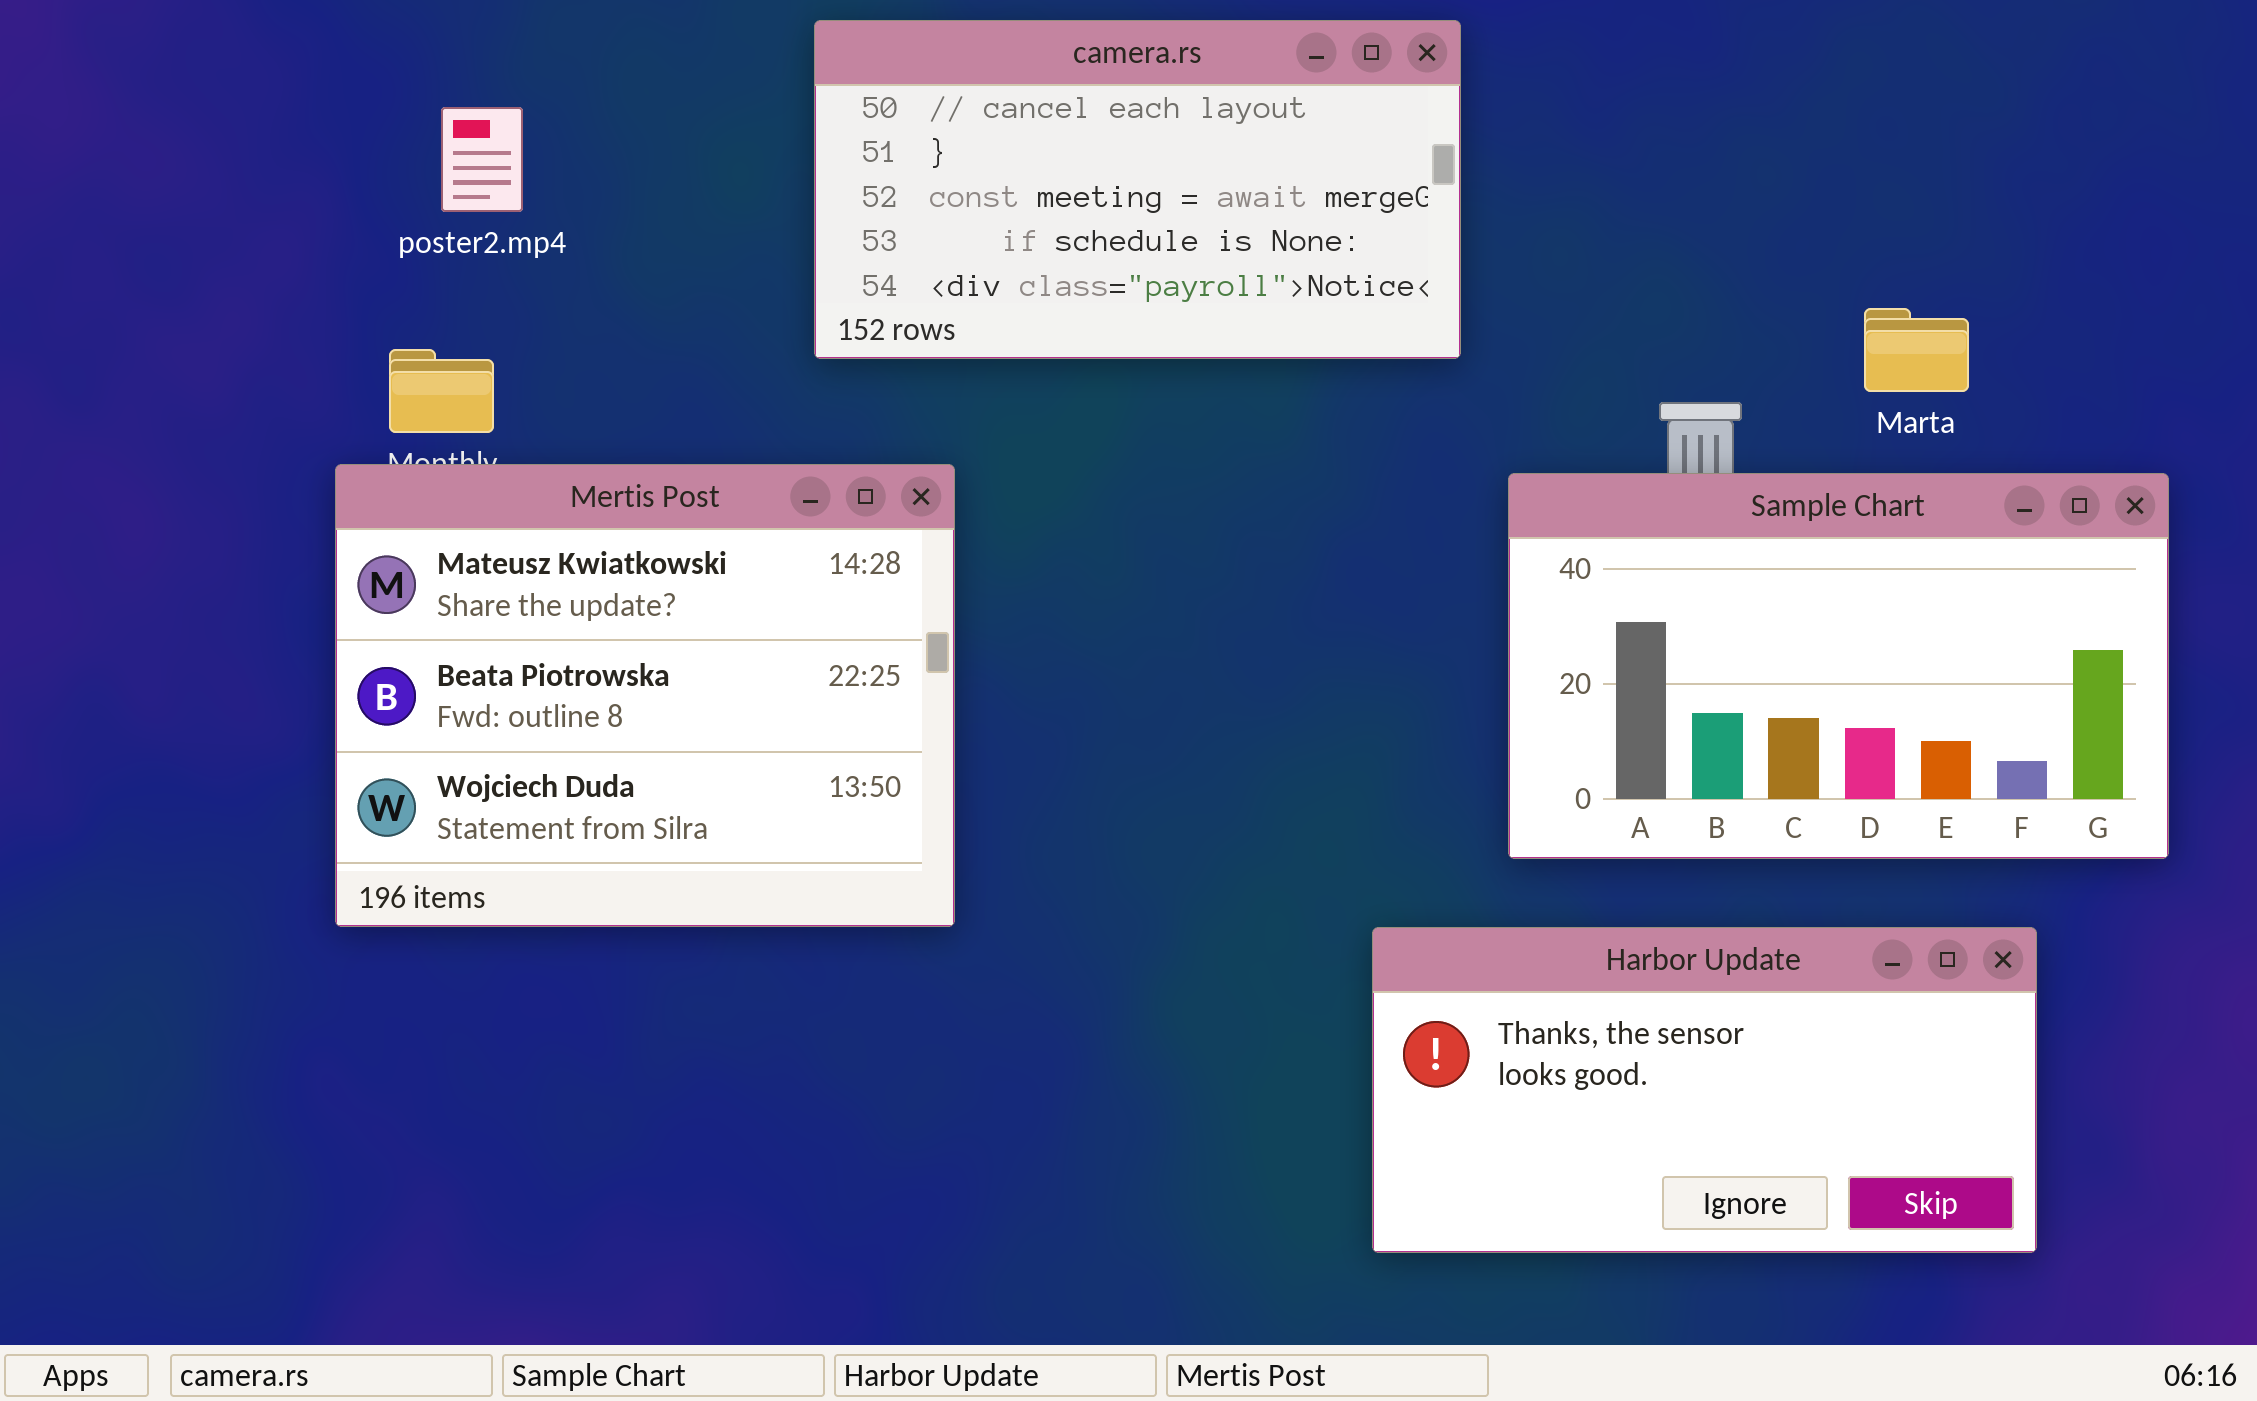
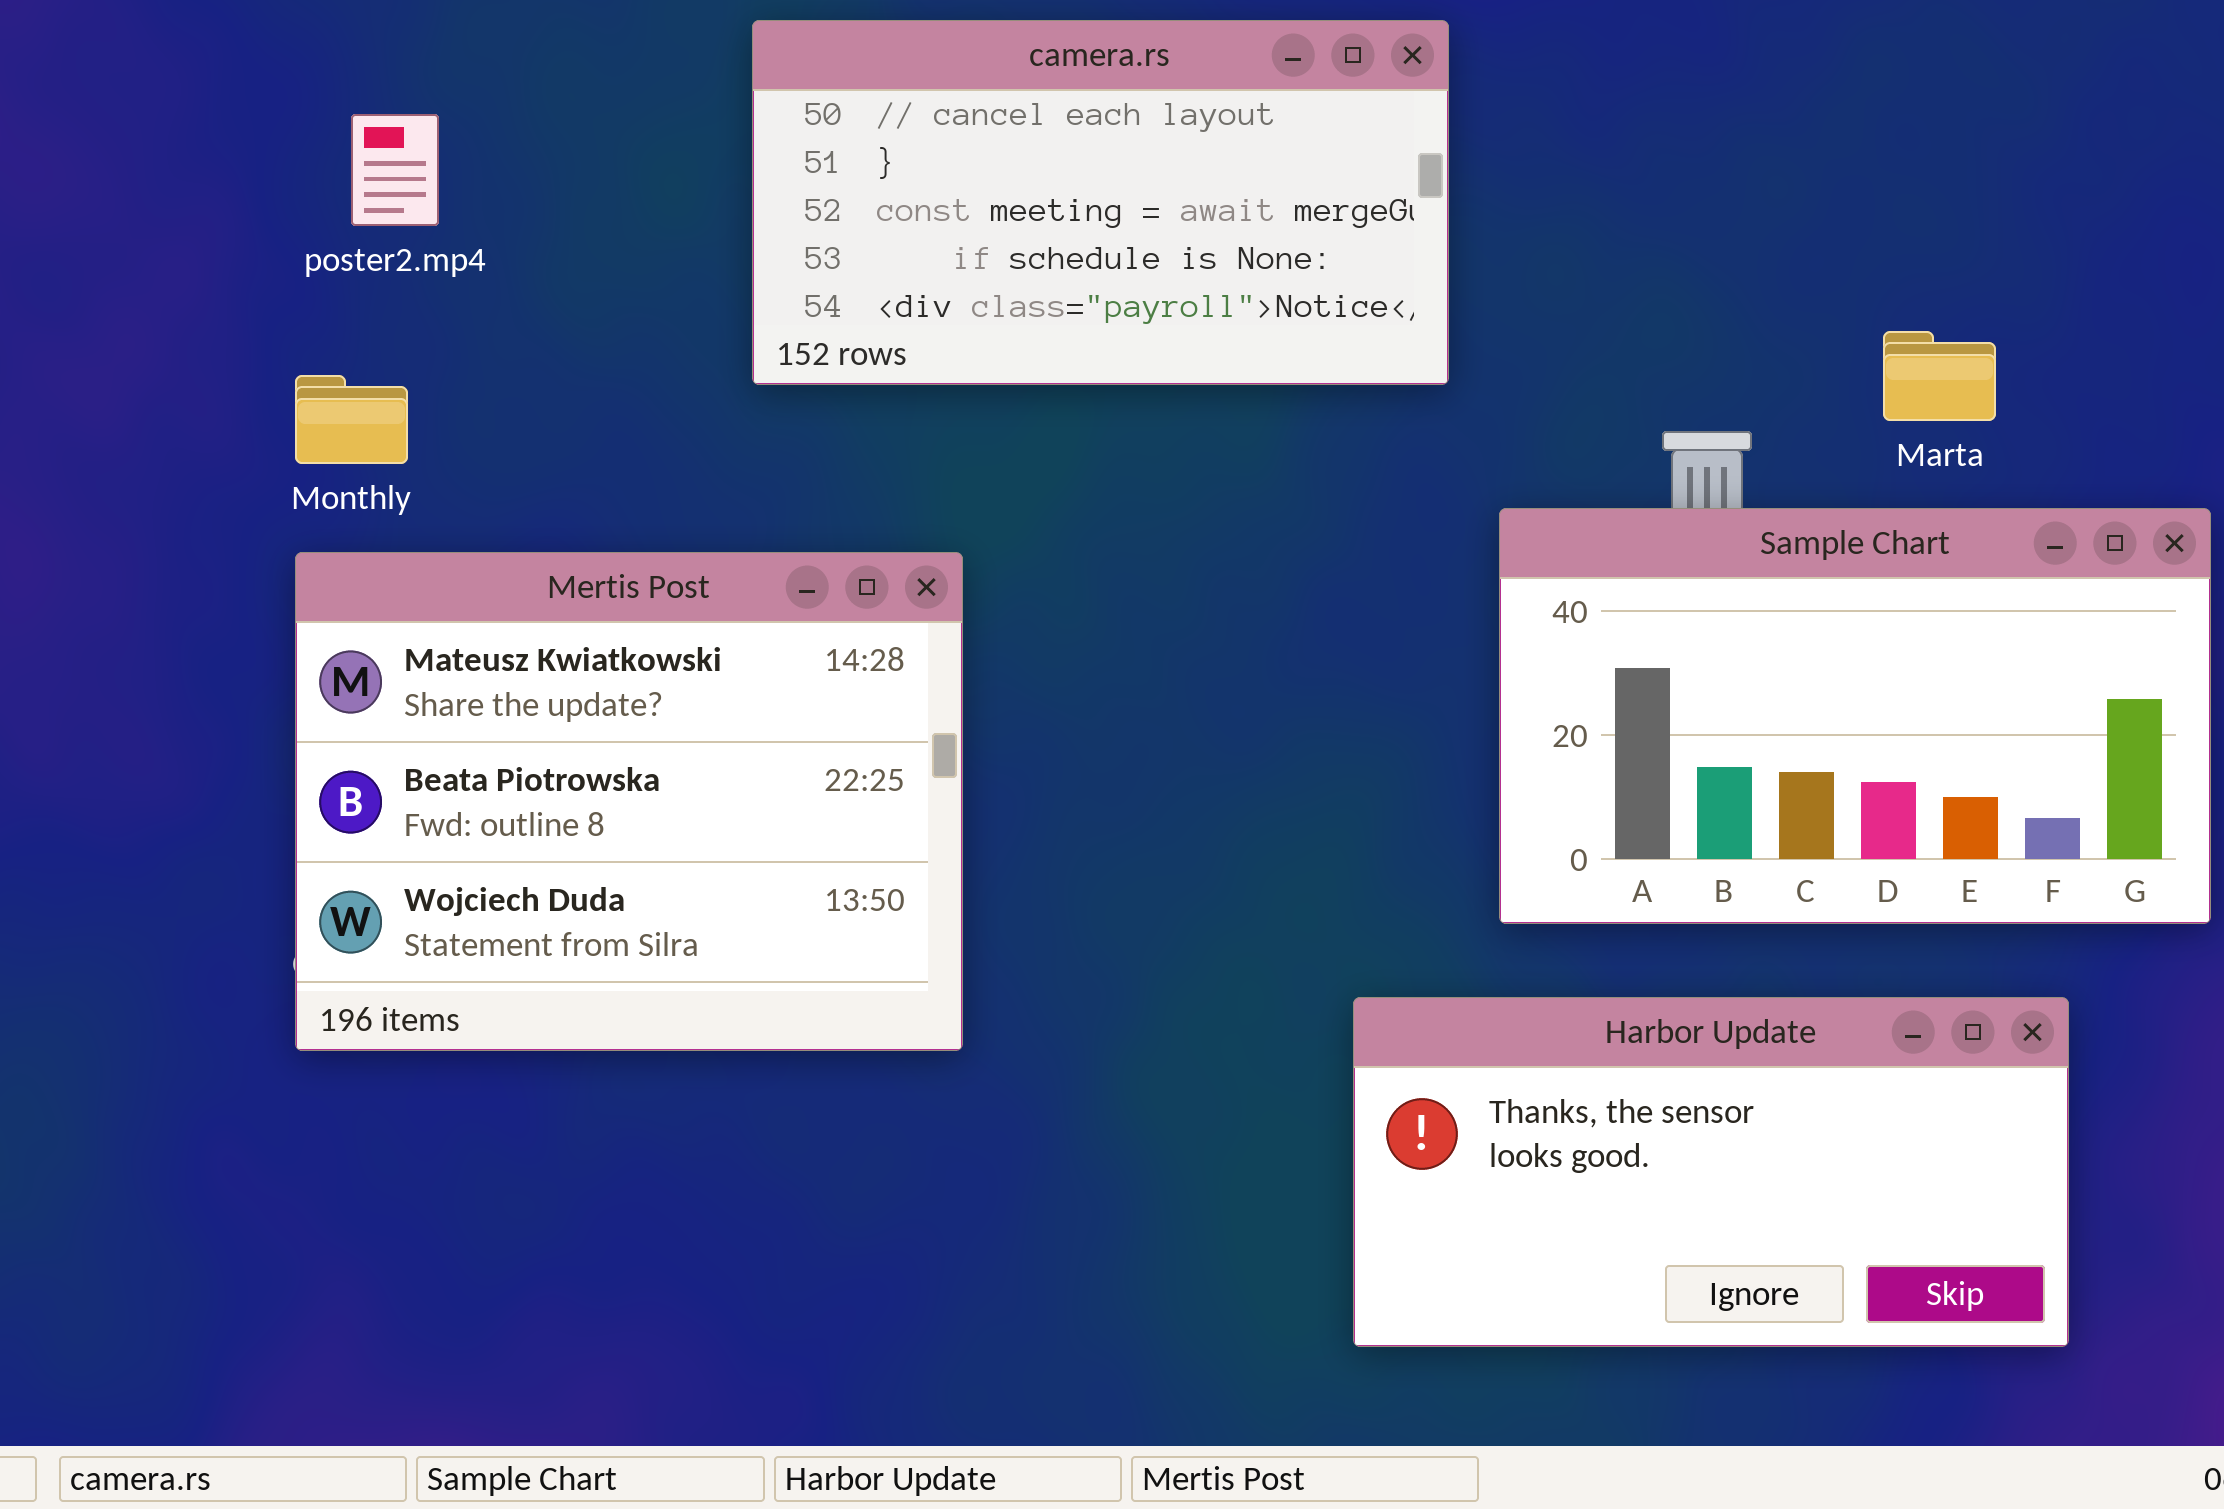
Mertis Post: [335,464,955,927] -> [295,552,963,1051], moved

